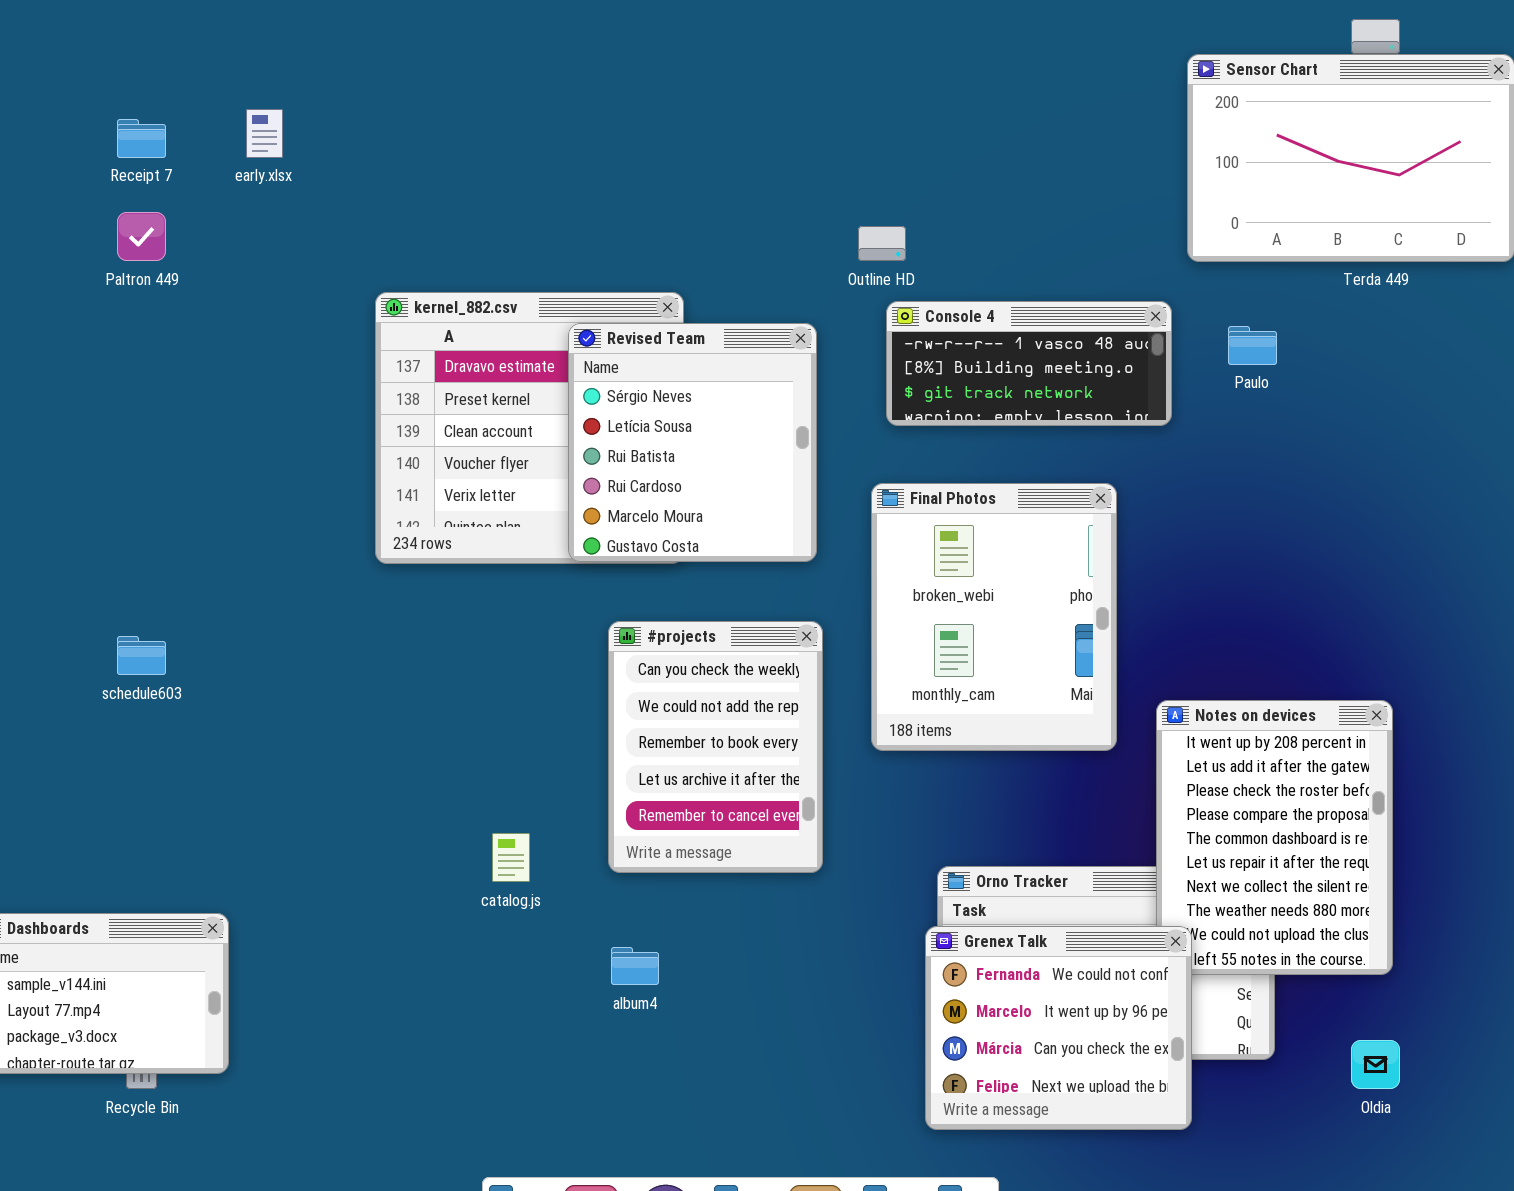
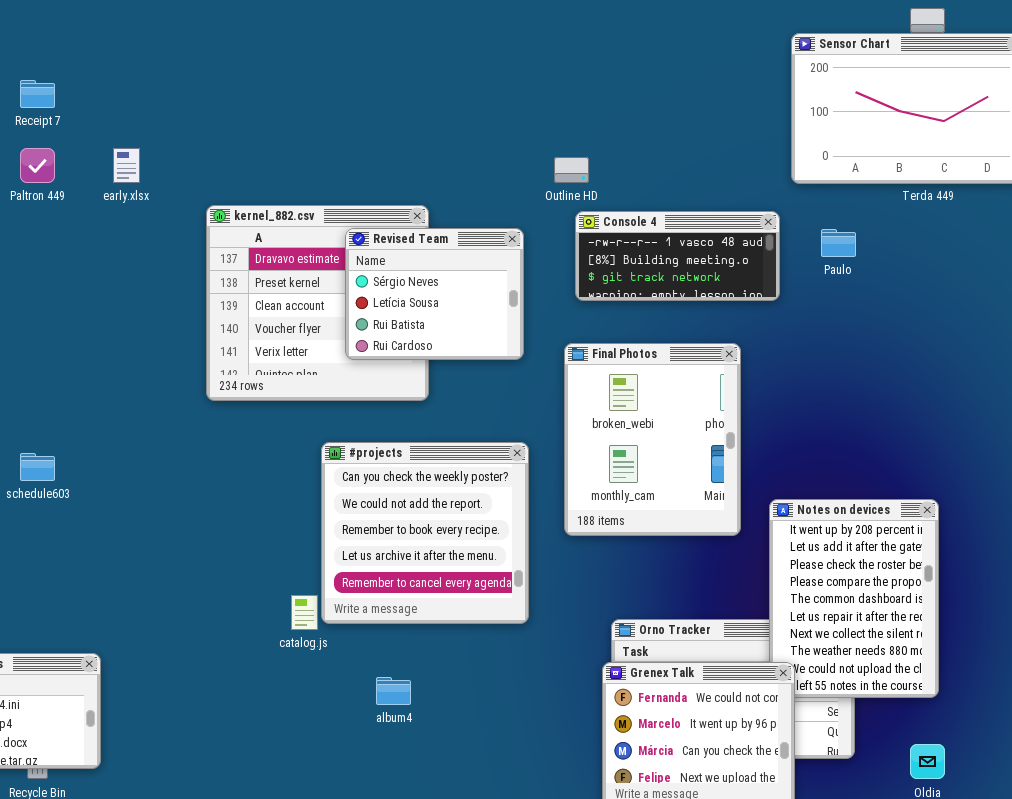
early.xlsx: [246,109,283,158] -> [113,148,140,183], moved
Revised Team: [568,323,817,562] -> [345,228,524,360], resized
#projects: [608,621,823,873] -> [321,442,529,624], resized

